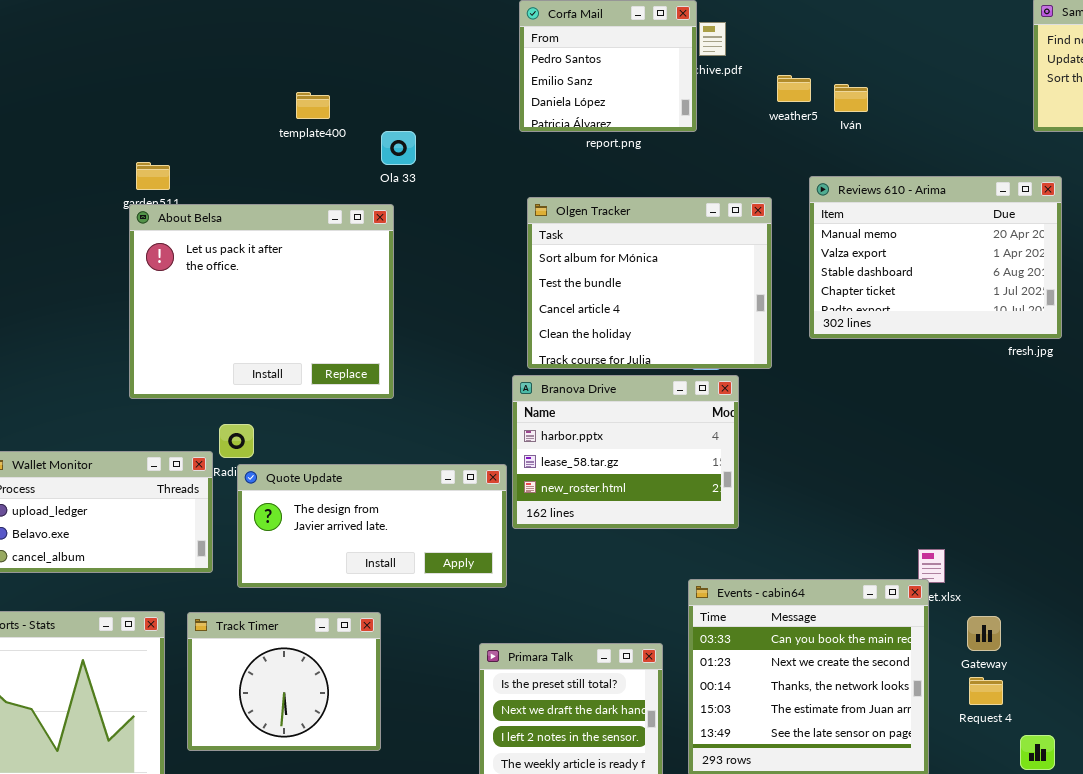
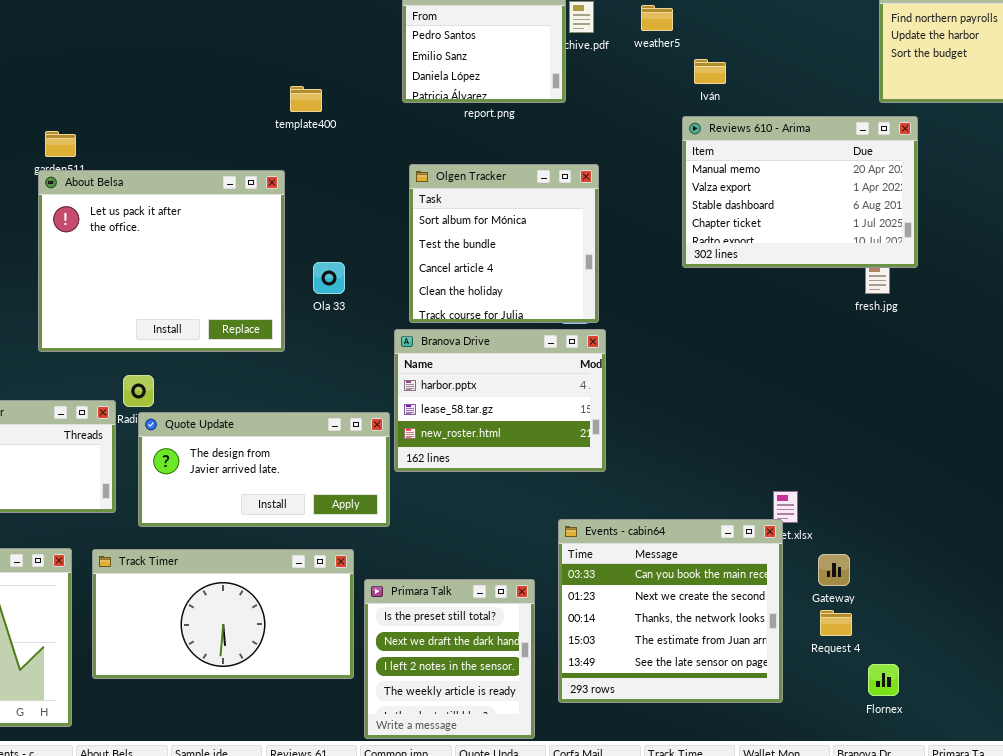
weather5: [777,75,811,102] -> [641,5,673,31], moved
template400: [296,92,330,119] -> [290,86,322,112], moved
Ola 33: [381,131,416,165] -> [313,262,345,294], moved
Reviews 610 - Arima: [809,176,1062,339] -> [682,116,918,268], moved
Olgen Tracker: [527,197,772,369] -> [409,164,599,323], resized
Track Timer: [187,612,381,751] -> [92,549,354,679], resized

